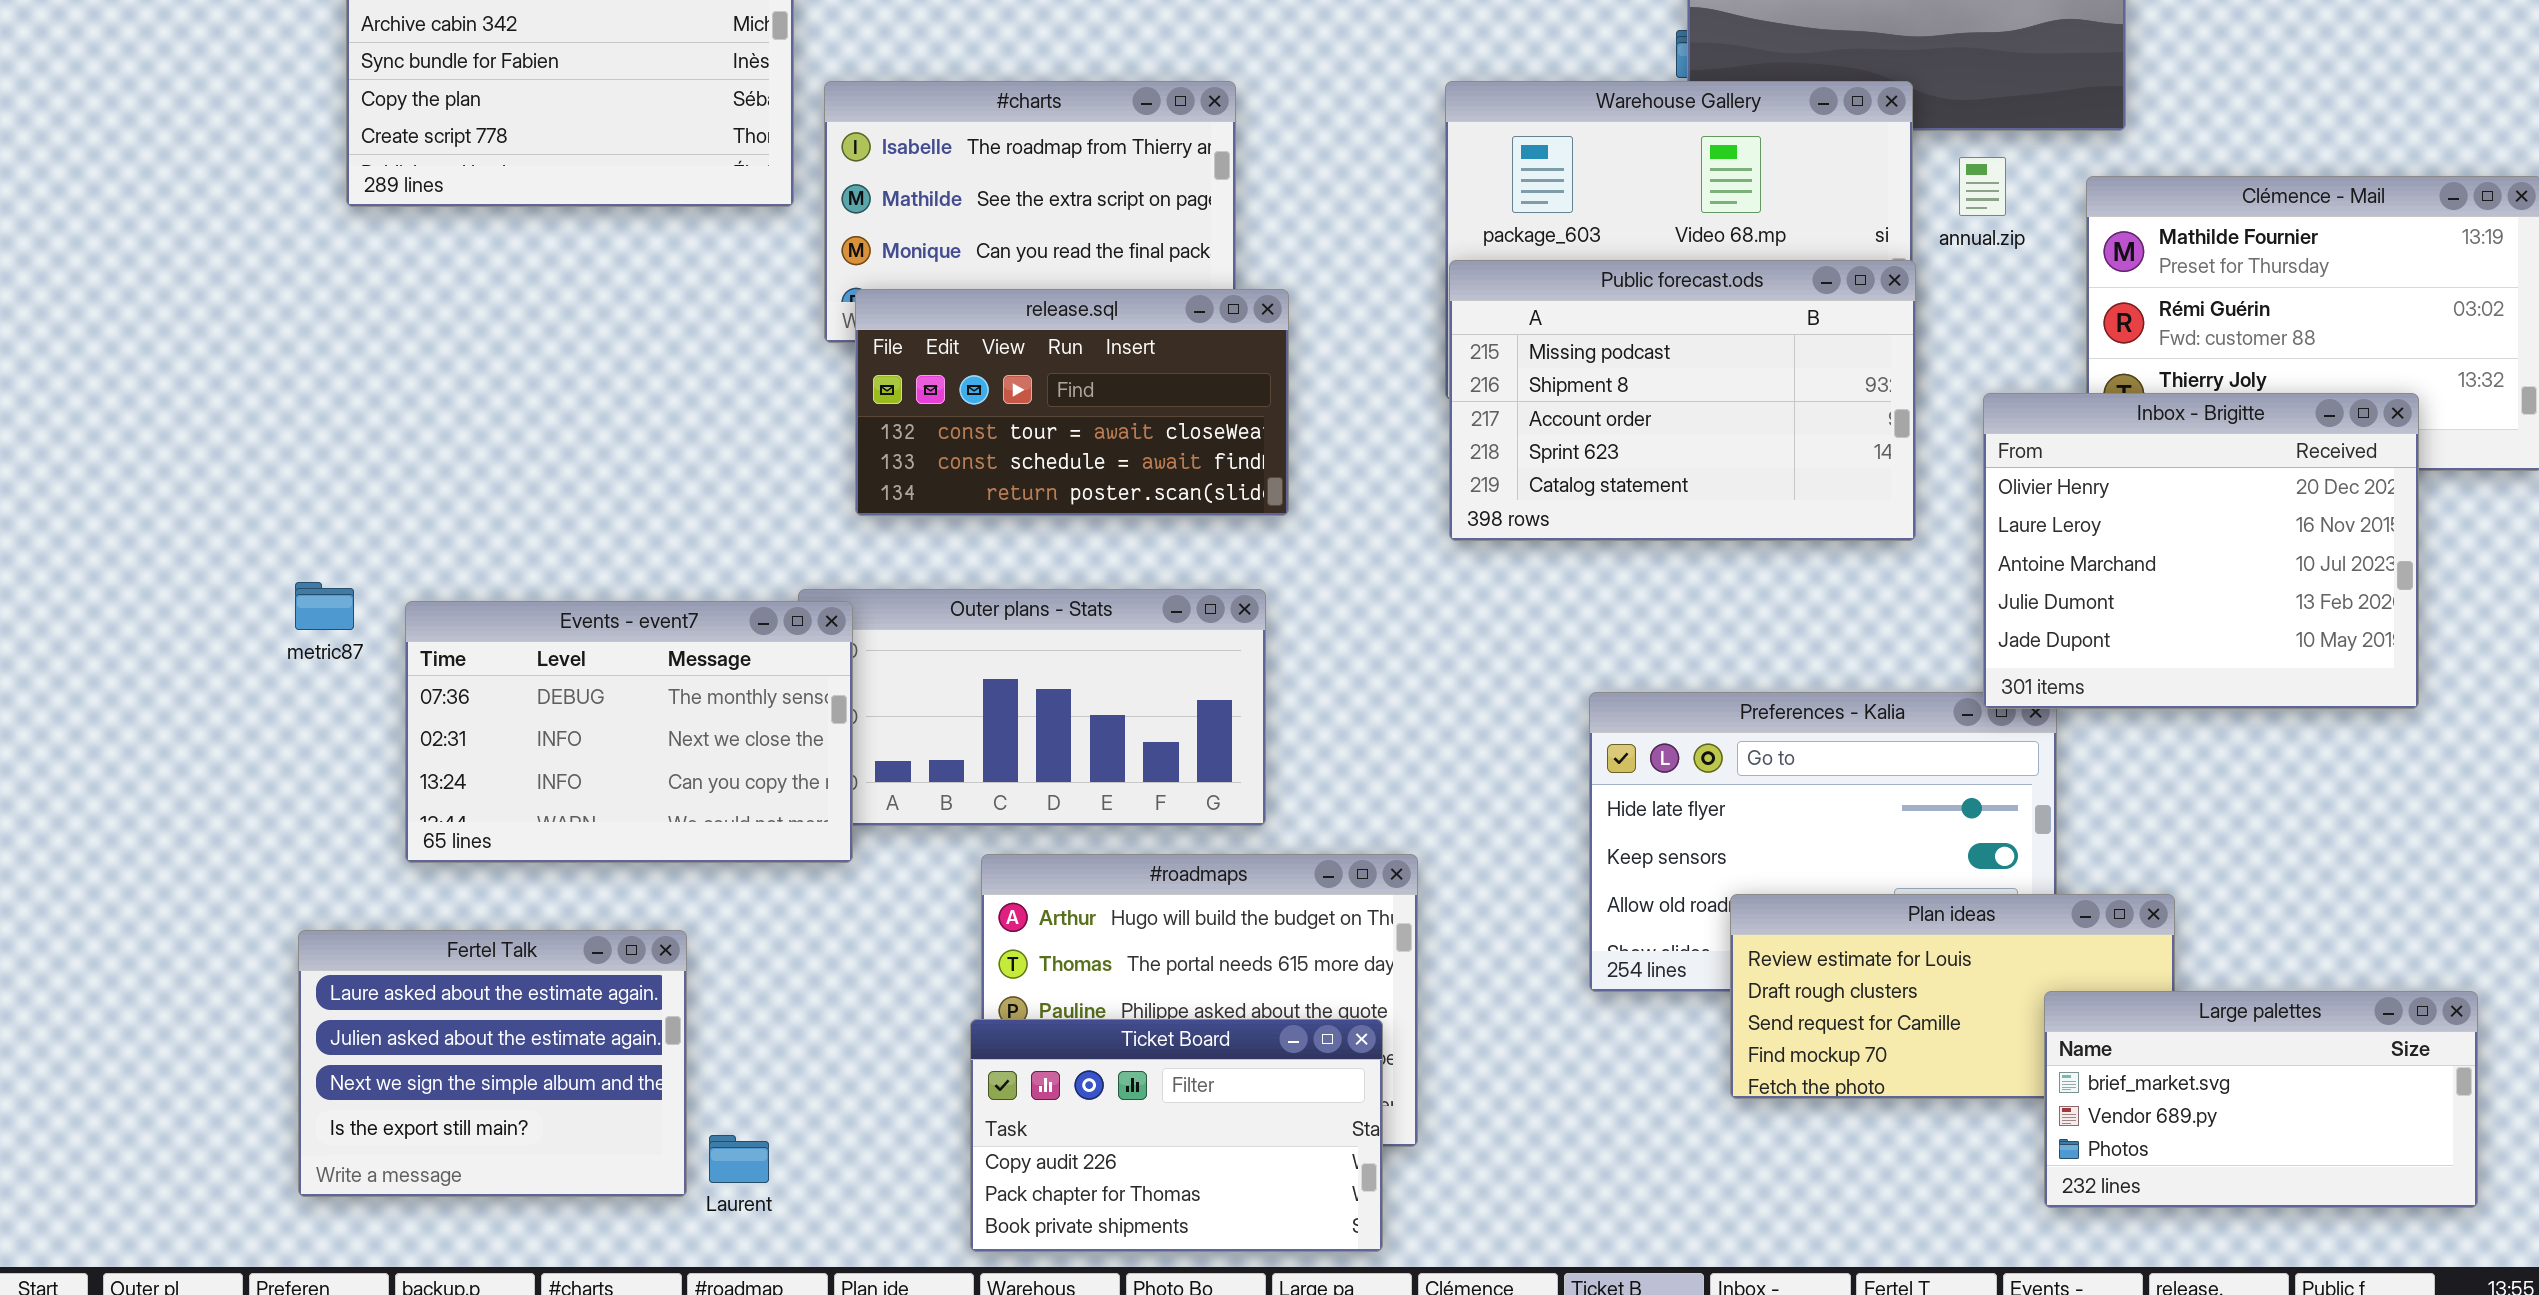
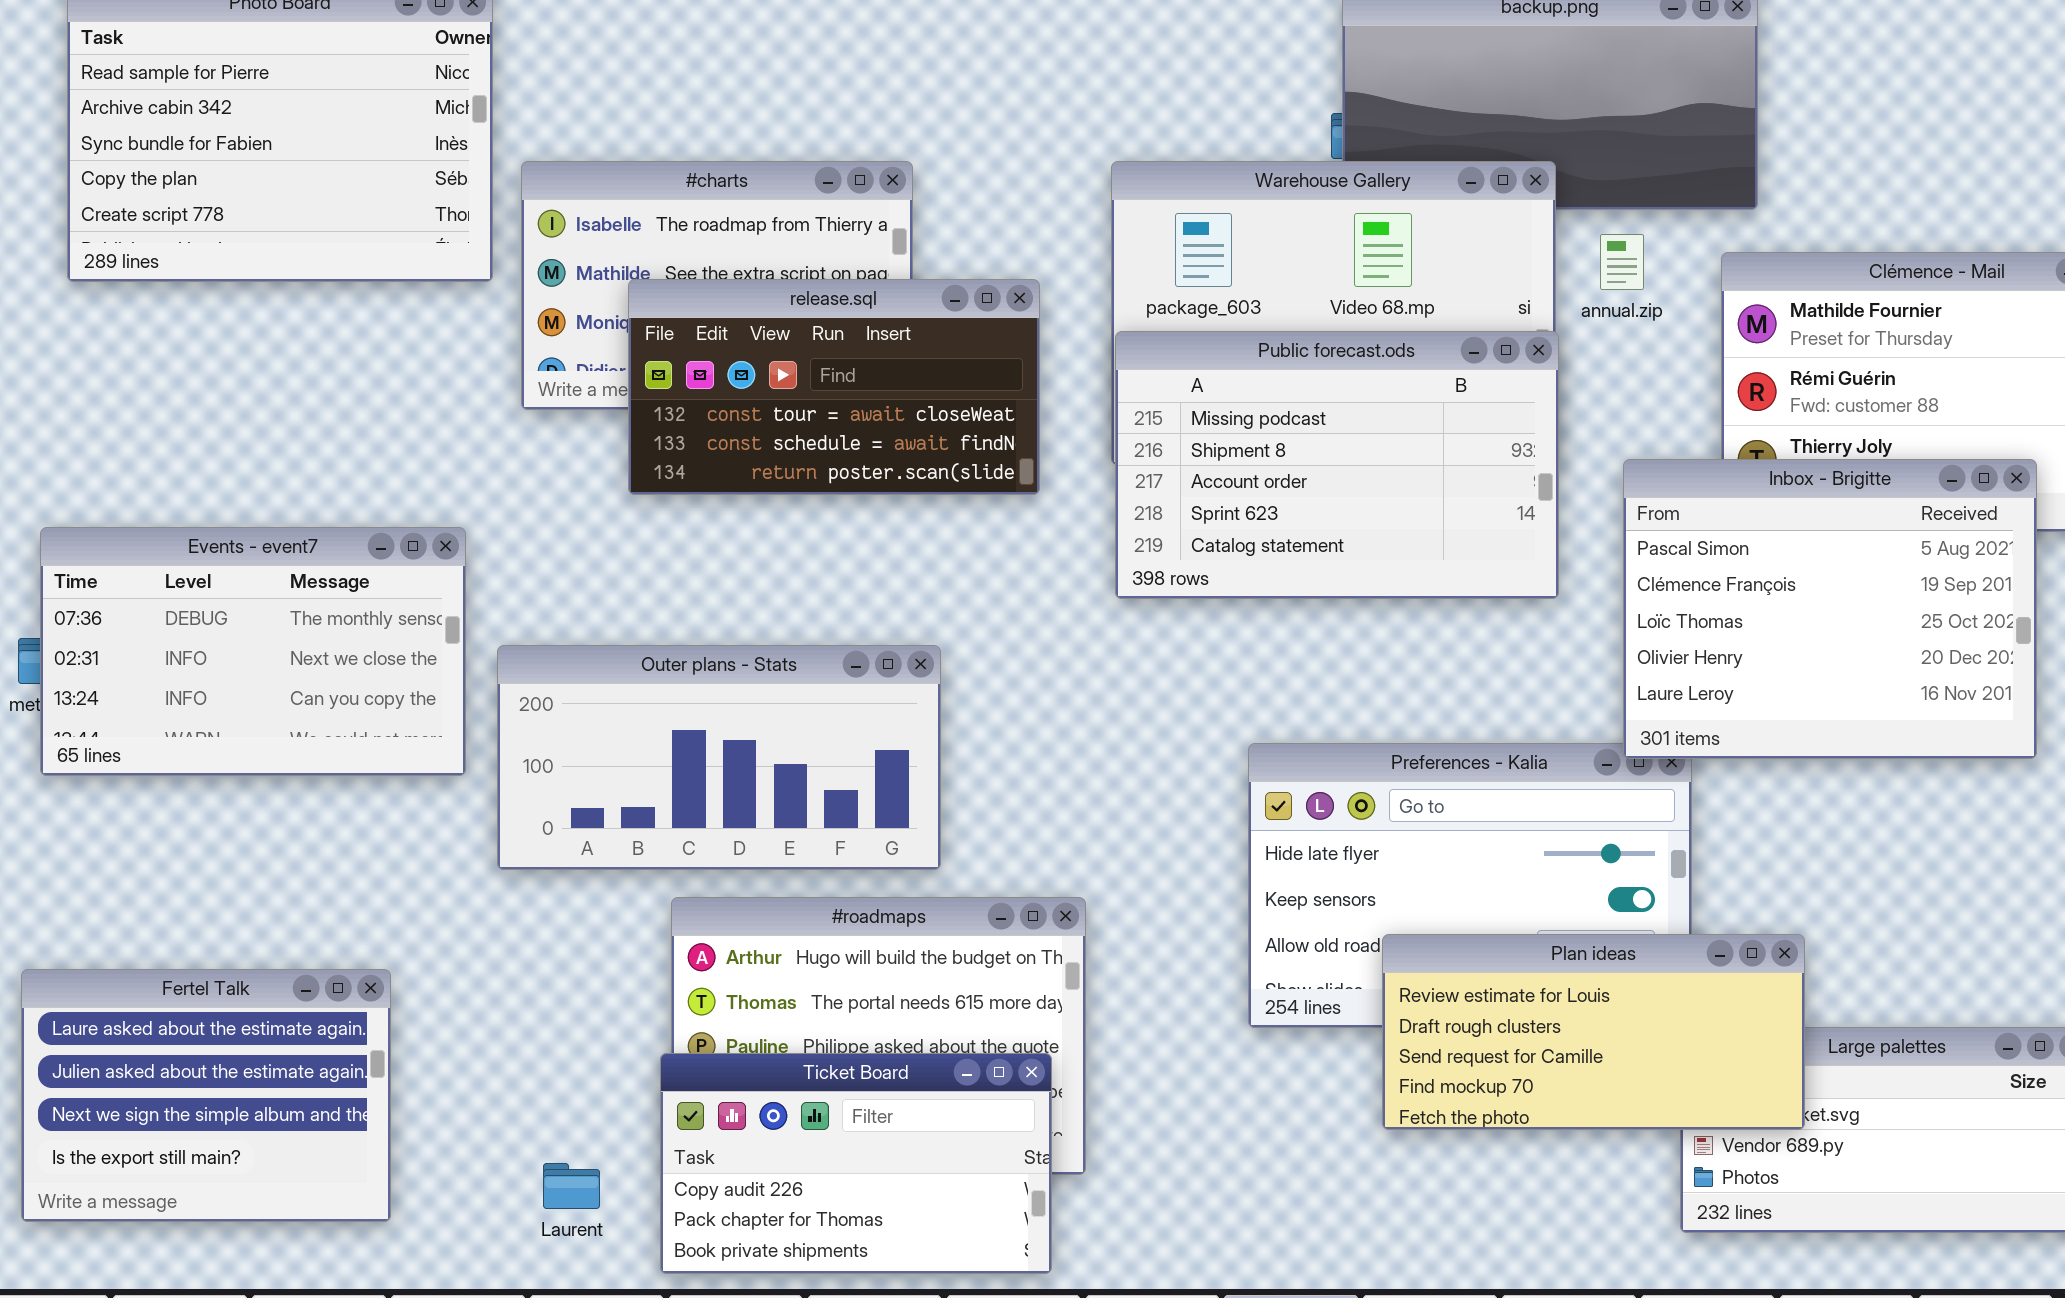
release.sql: [855,289,1289,516] -> [628,279,1040,495], moved
Inbox - Brigitte: [1983,393,2419,709] -> [1623,459,2037,759], scrolled up 3 rows
Events - event7: [405,601,853,863] -> [40,527,466,776], moved
Plan ideas: [1730,894,2175,1099] -> [1382,934,1805,1130], raised
Laurent: [709,1135,769,1183] -> [543,1163,600,1209], moved

